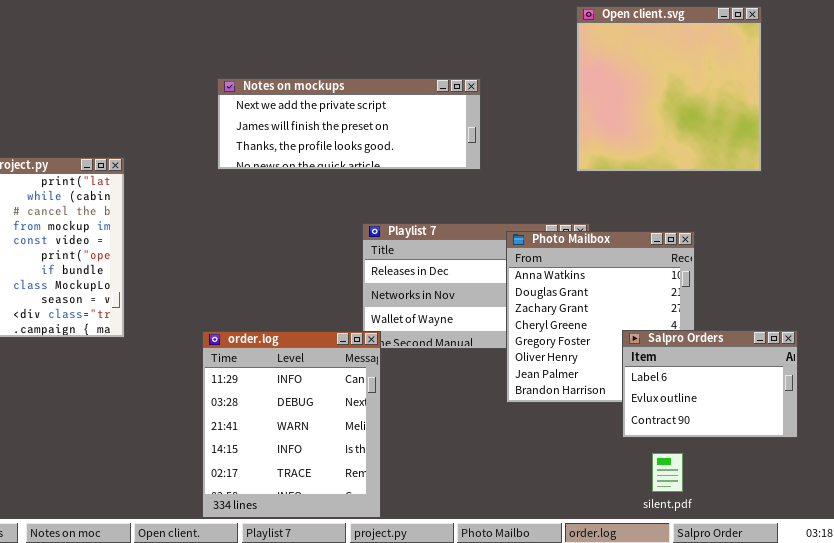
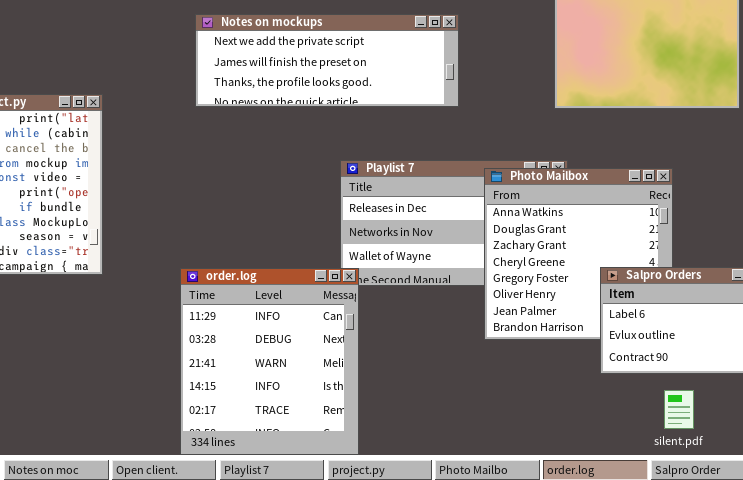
silent.pdf: [652,453,683,492] -> [664,390,694,429], moved

